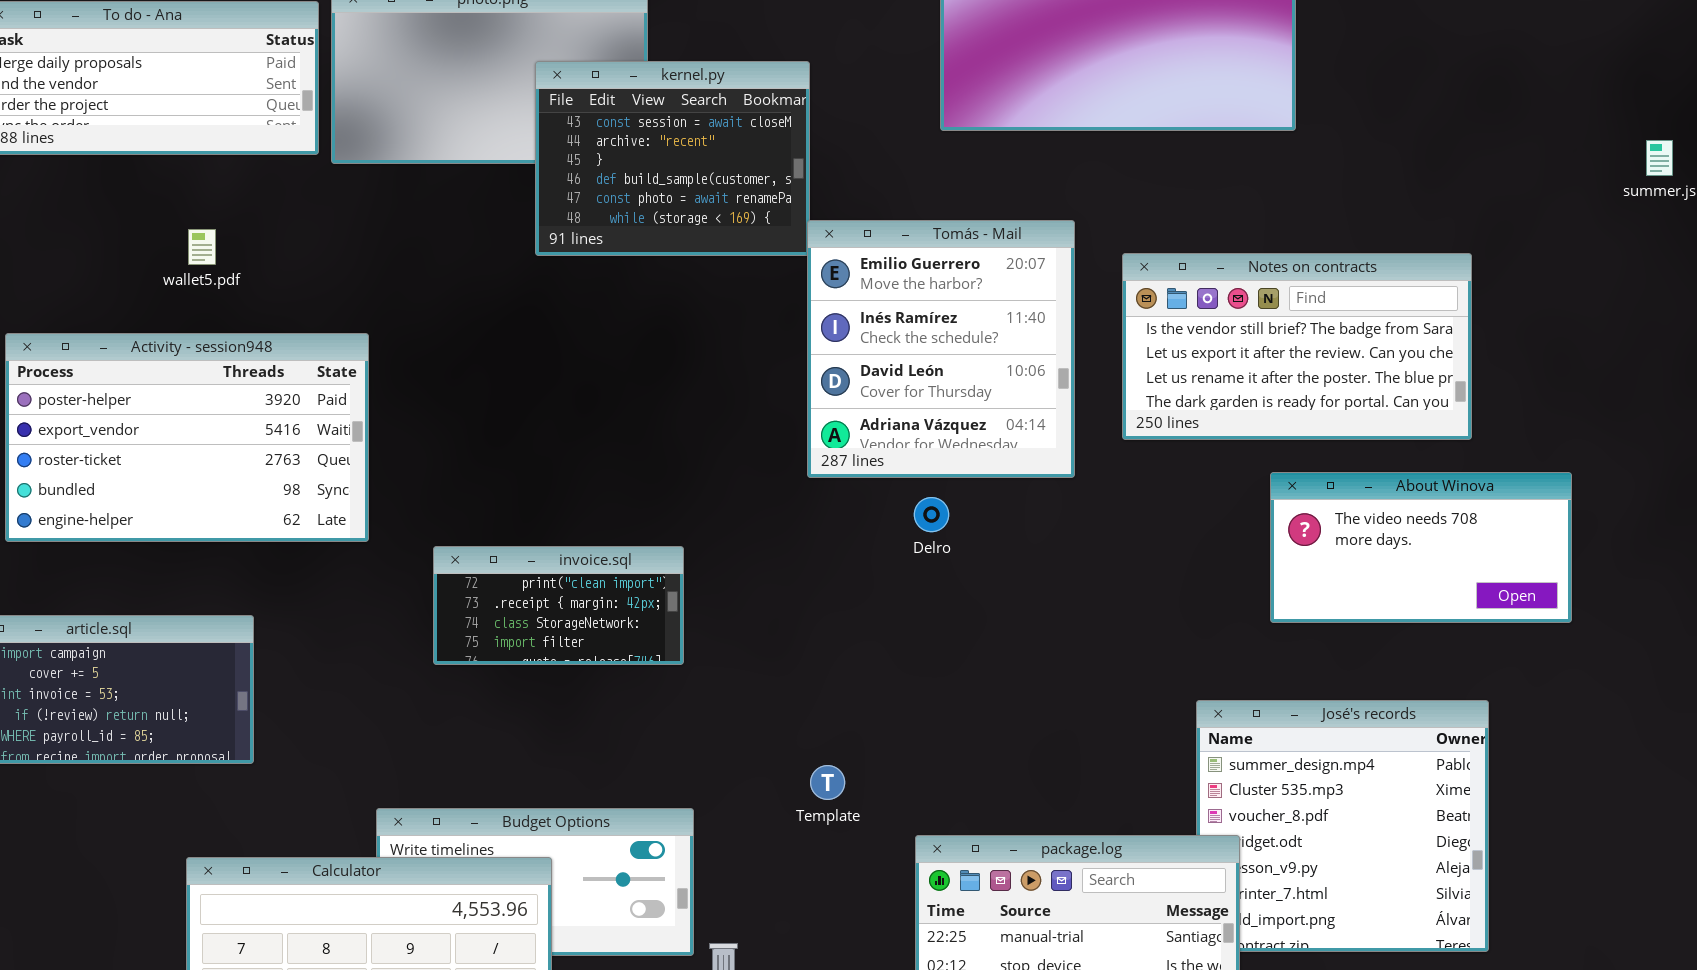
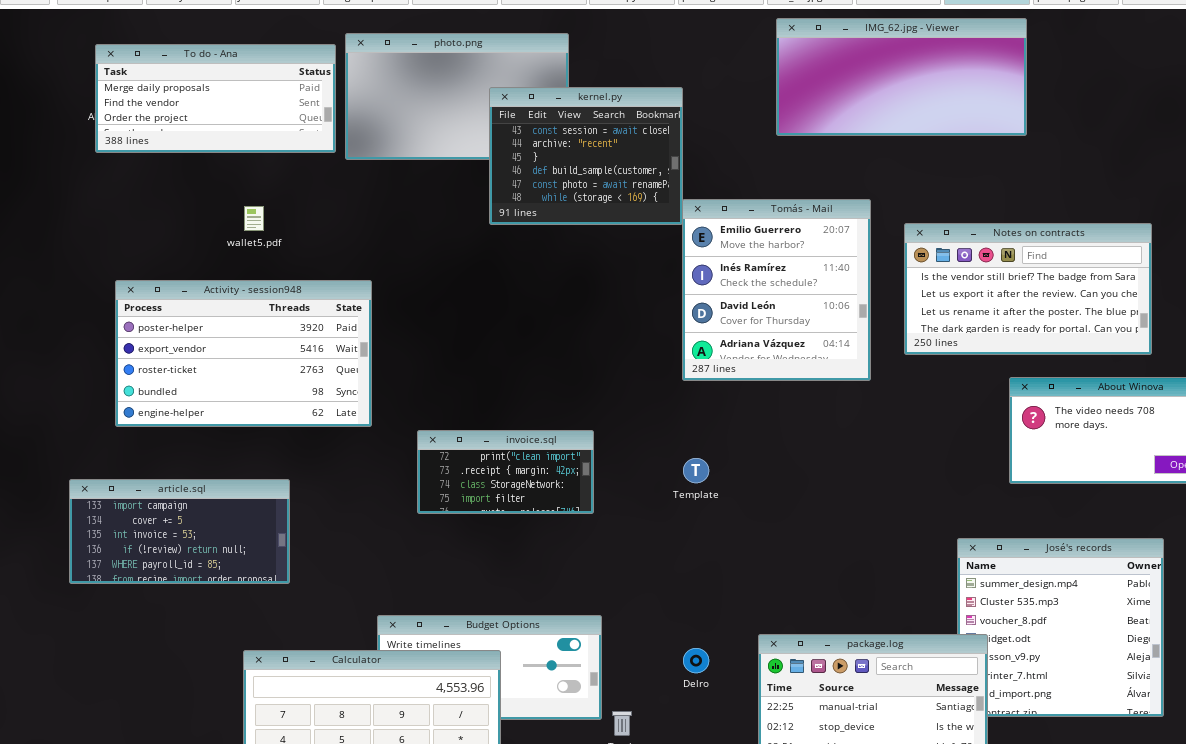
Delro: [914,497,949,532] -> [683,648,709,673], moved
Template: [810,765,845,800] -> [683,458,709,483], moved

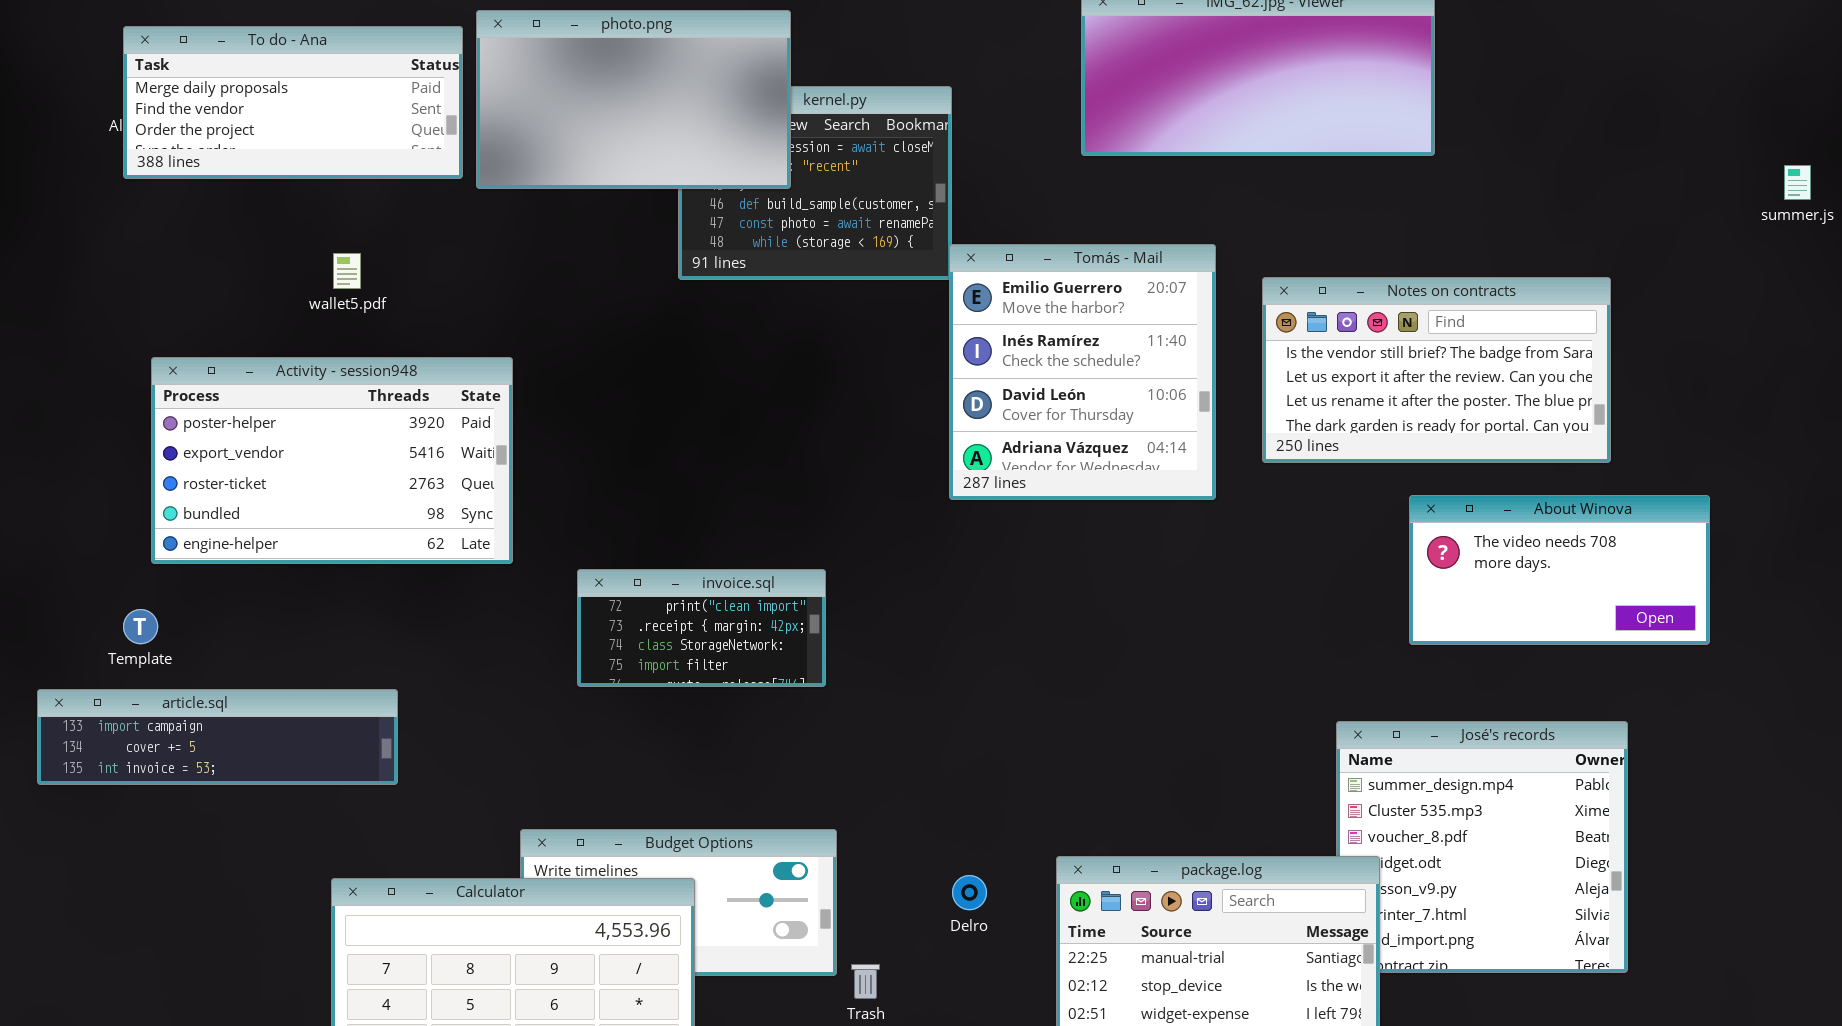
photo.png: [345,33,569,160] -> [476,10,791,189], raised
Template: [683,458,709,483] -> [123,609,158,644], moved
article.sql: [69,479,290,584] -> [37,689,398,785], resized

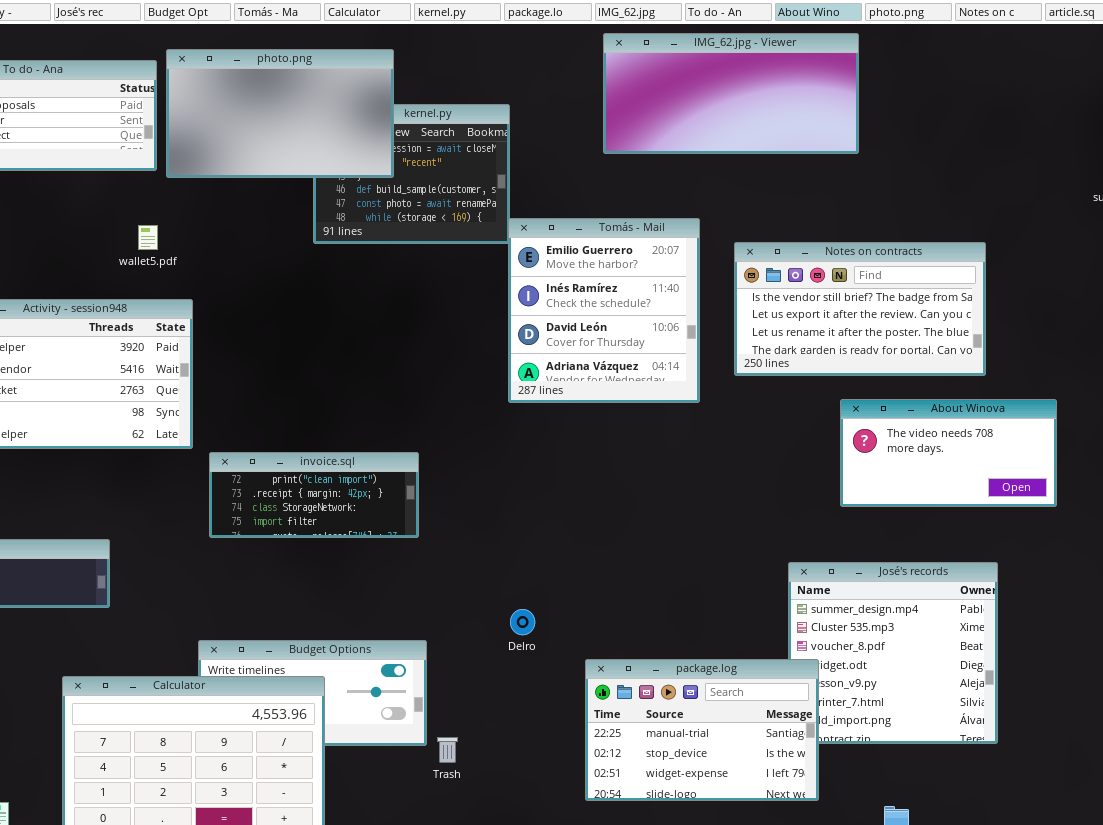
wallet5.pdf: [333,253,361,289] -> [138,225,158,250], moved
invoice.sql: [577,569,826,687] -> [209,452,419,538], resized
Delro: [952,875,987,910] -> [510,609,535,635], moved

